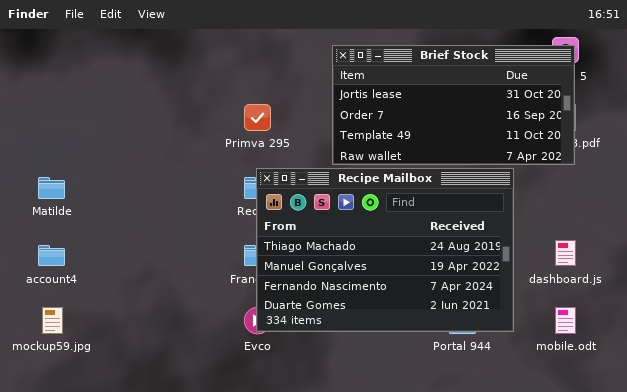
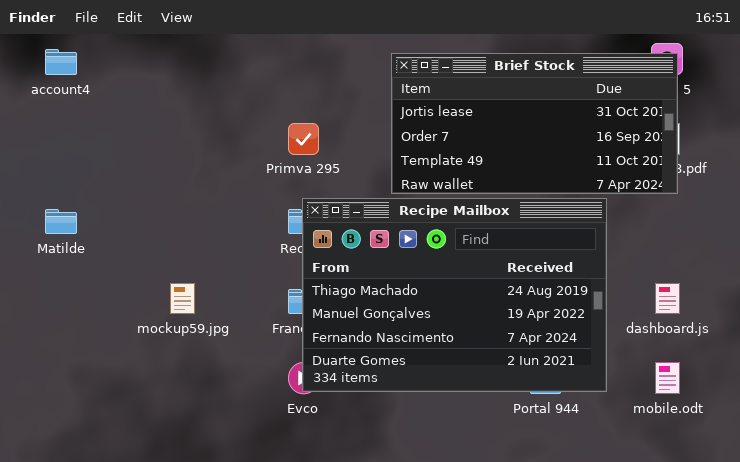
account4: [38,245,65,266] -> [45,49,77,75], moved
mockup59.jpg: [42,307,63,334] -> [170,283,195,314], moved

